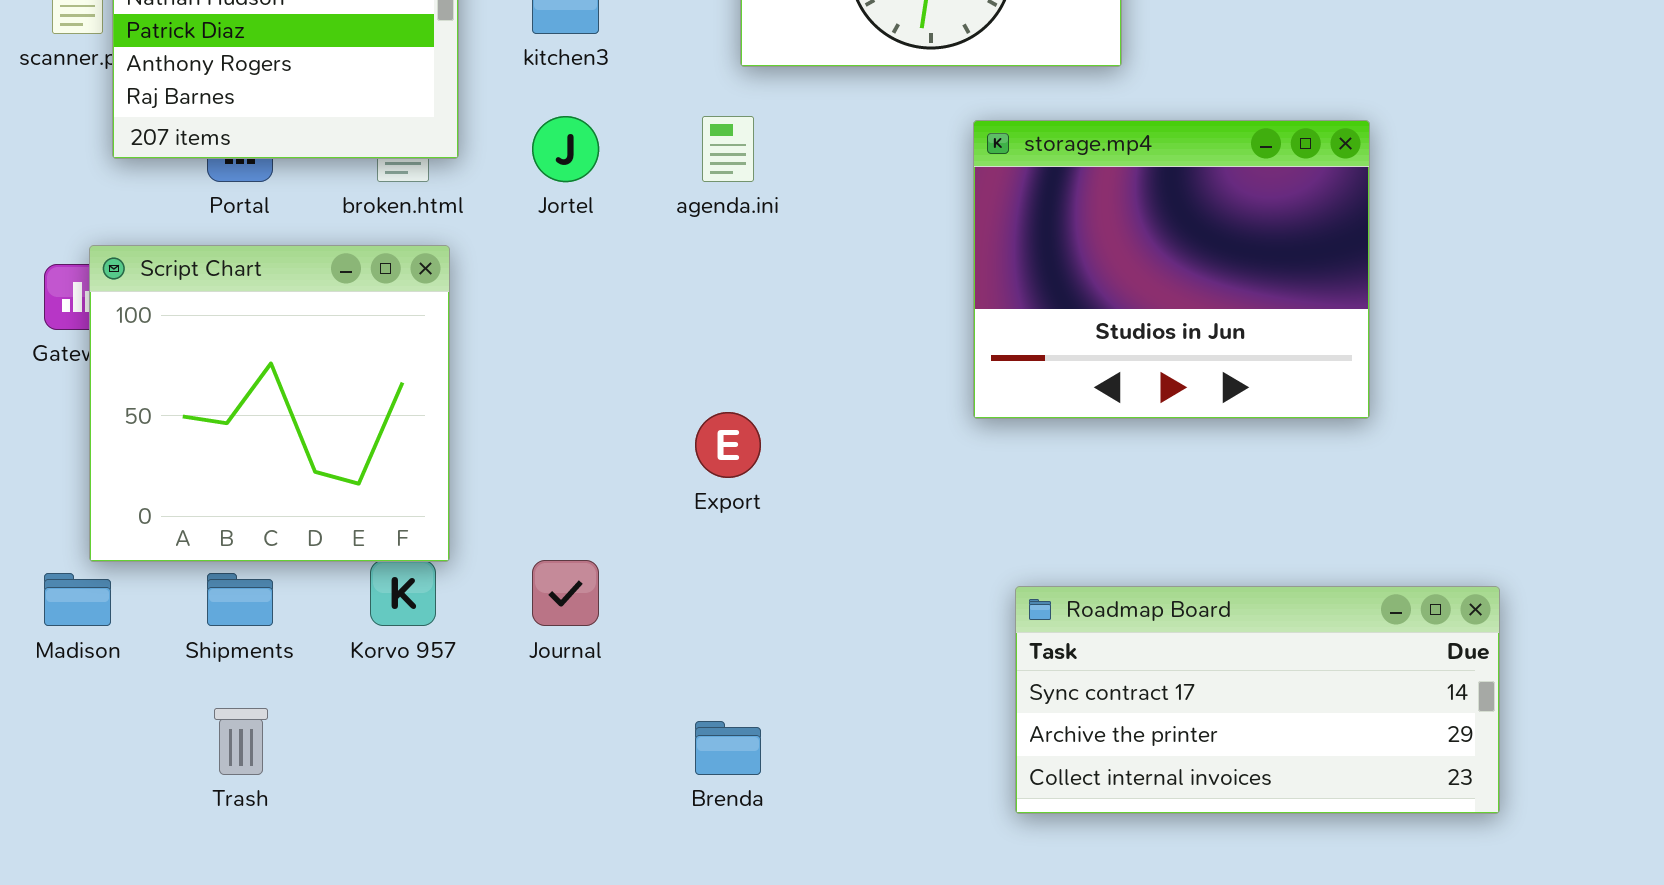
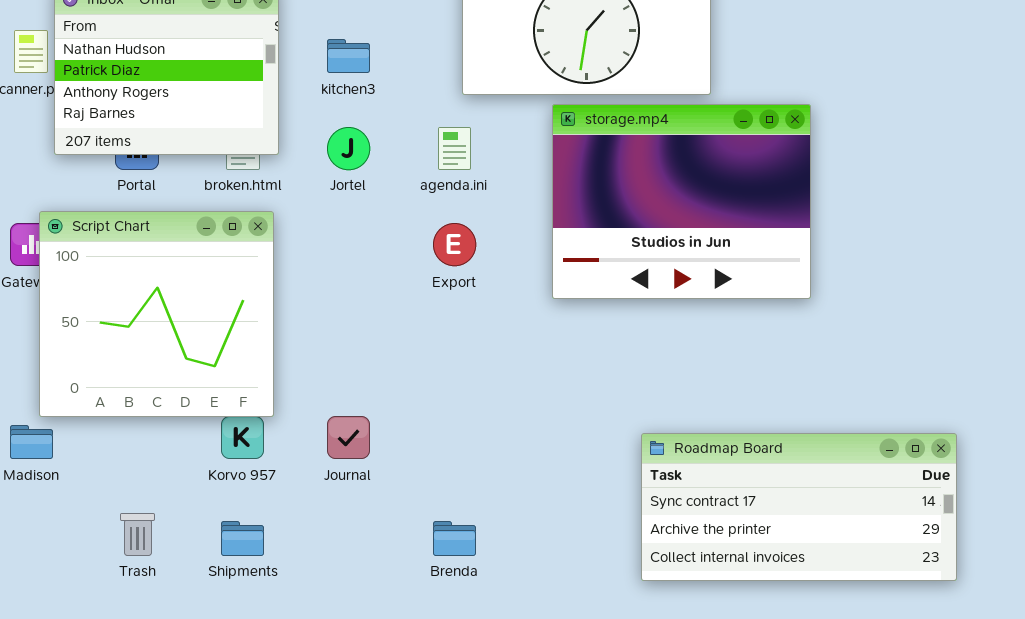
storage.mp4: [973,120,1370,419] -> [552,104,811,299], moved
Export: [695,412,761,478] -> [433,223,476,266], moved
Shipments: [207,573,273,626] -> [221,521,264,556], moved

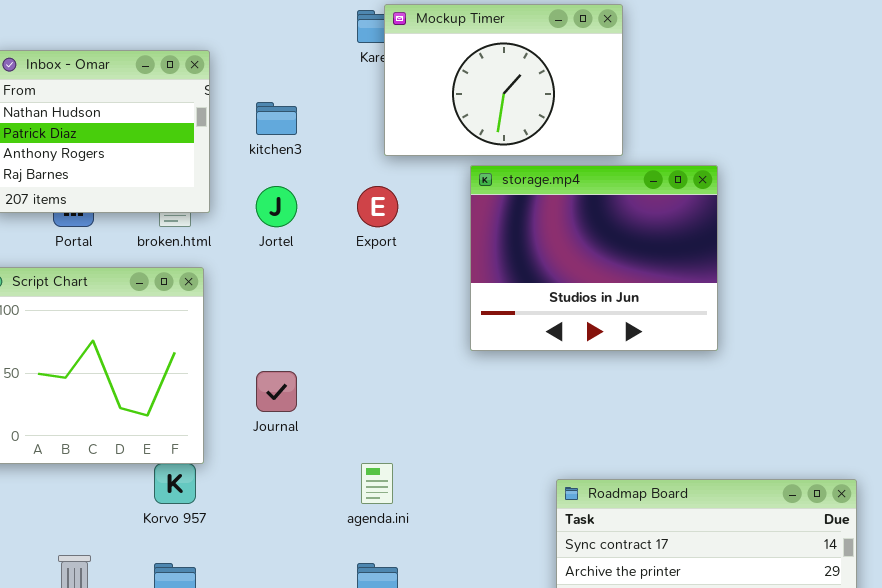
agenda.ini: [438,127,471,170] -> [361,463,393,504], moved
Export: [433,223,476,266] -> [357,186,398,227], moved
Journal: [327,416,370,459] -> [256,371,297,412], moved

